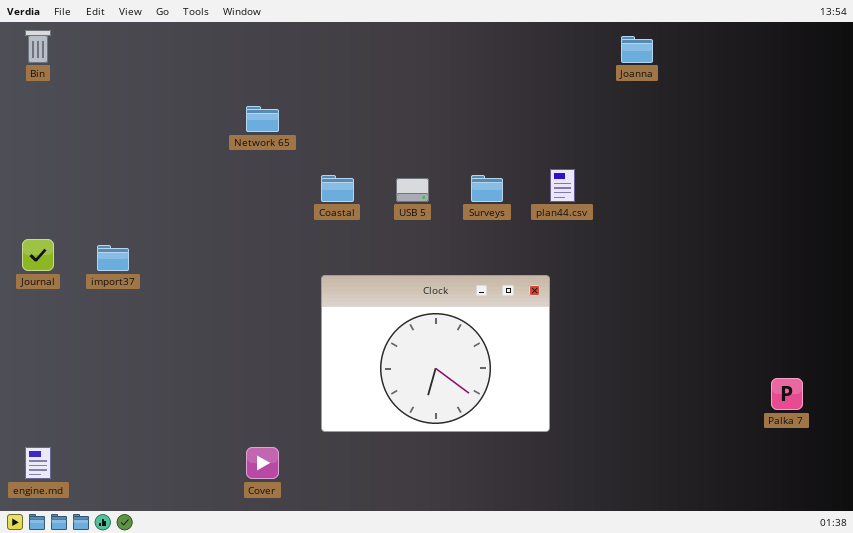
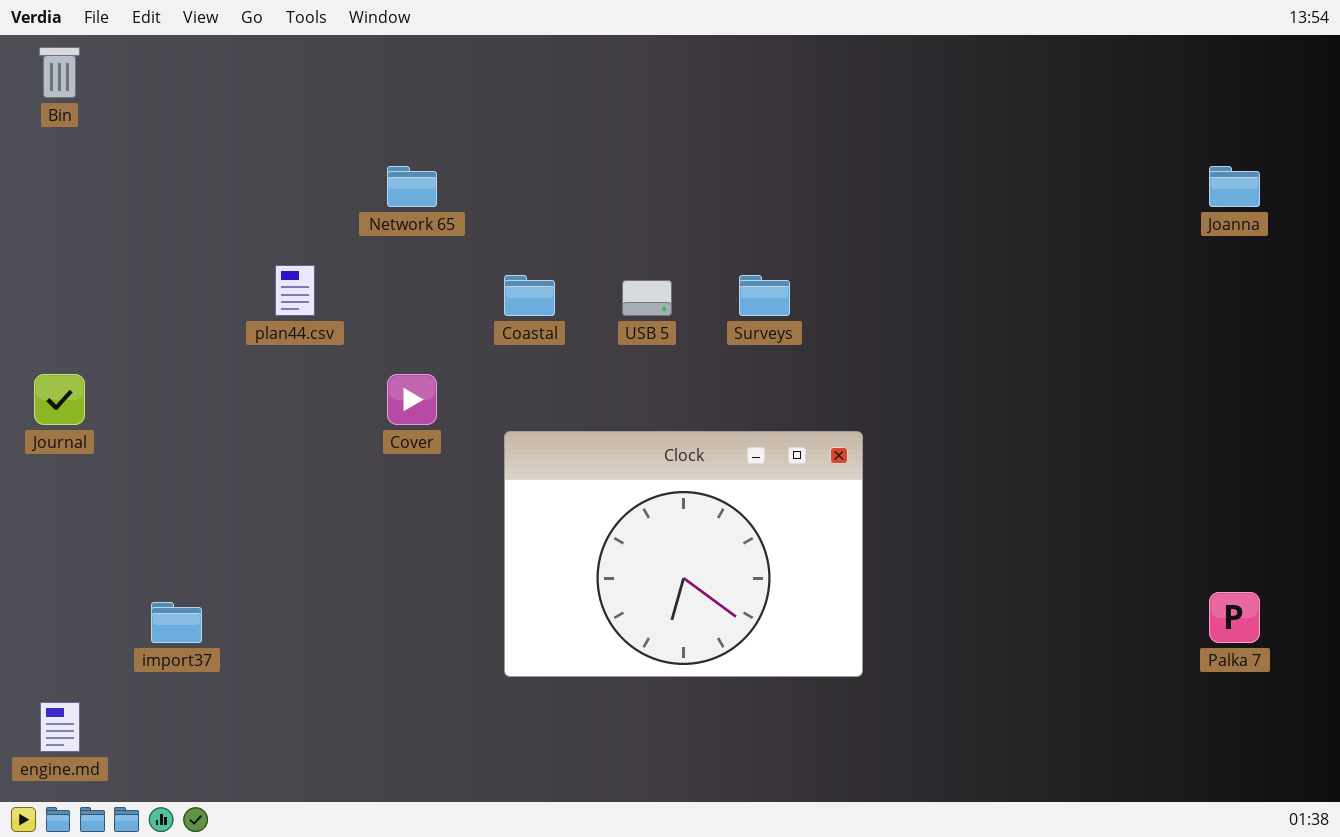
Joanna: [621,36,653,63] -> [1209,166,1260,207], moved
plan44.csv: [550,169,575,202] -> [275,265,315,316], moved
import37: [97,245,129,271] -> [151,602,202,643], moved
Cover: [246,447,279,479] -> [387,374,437,425], moved

